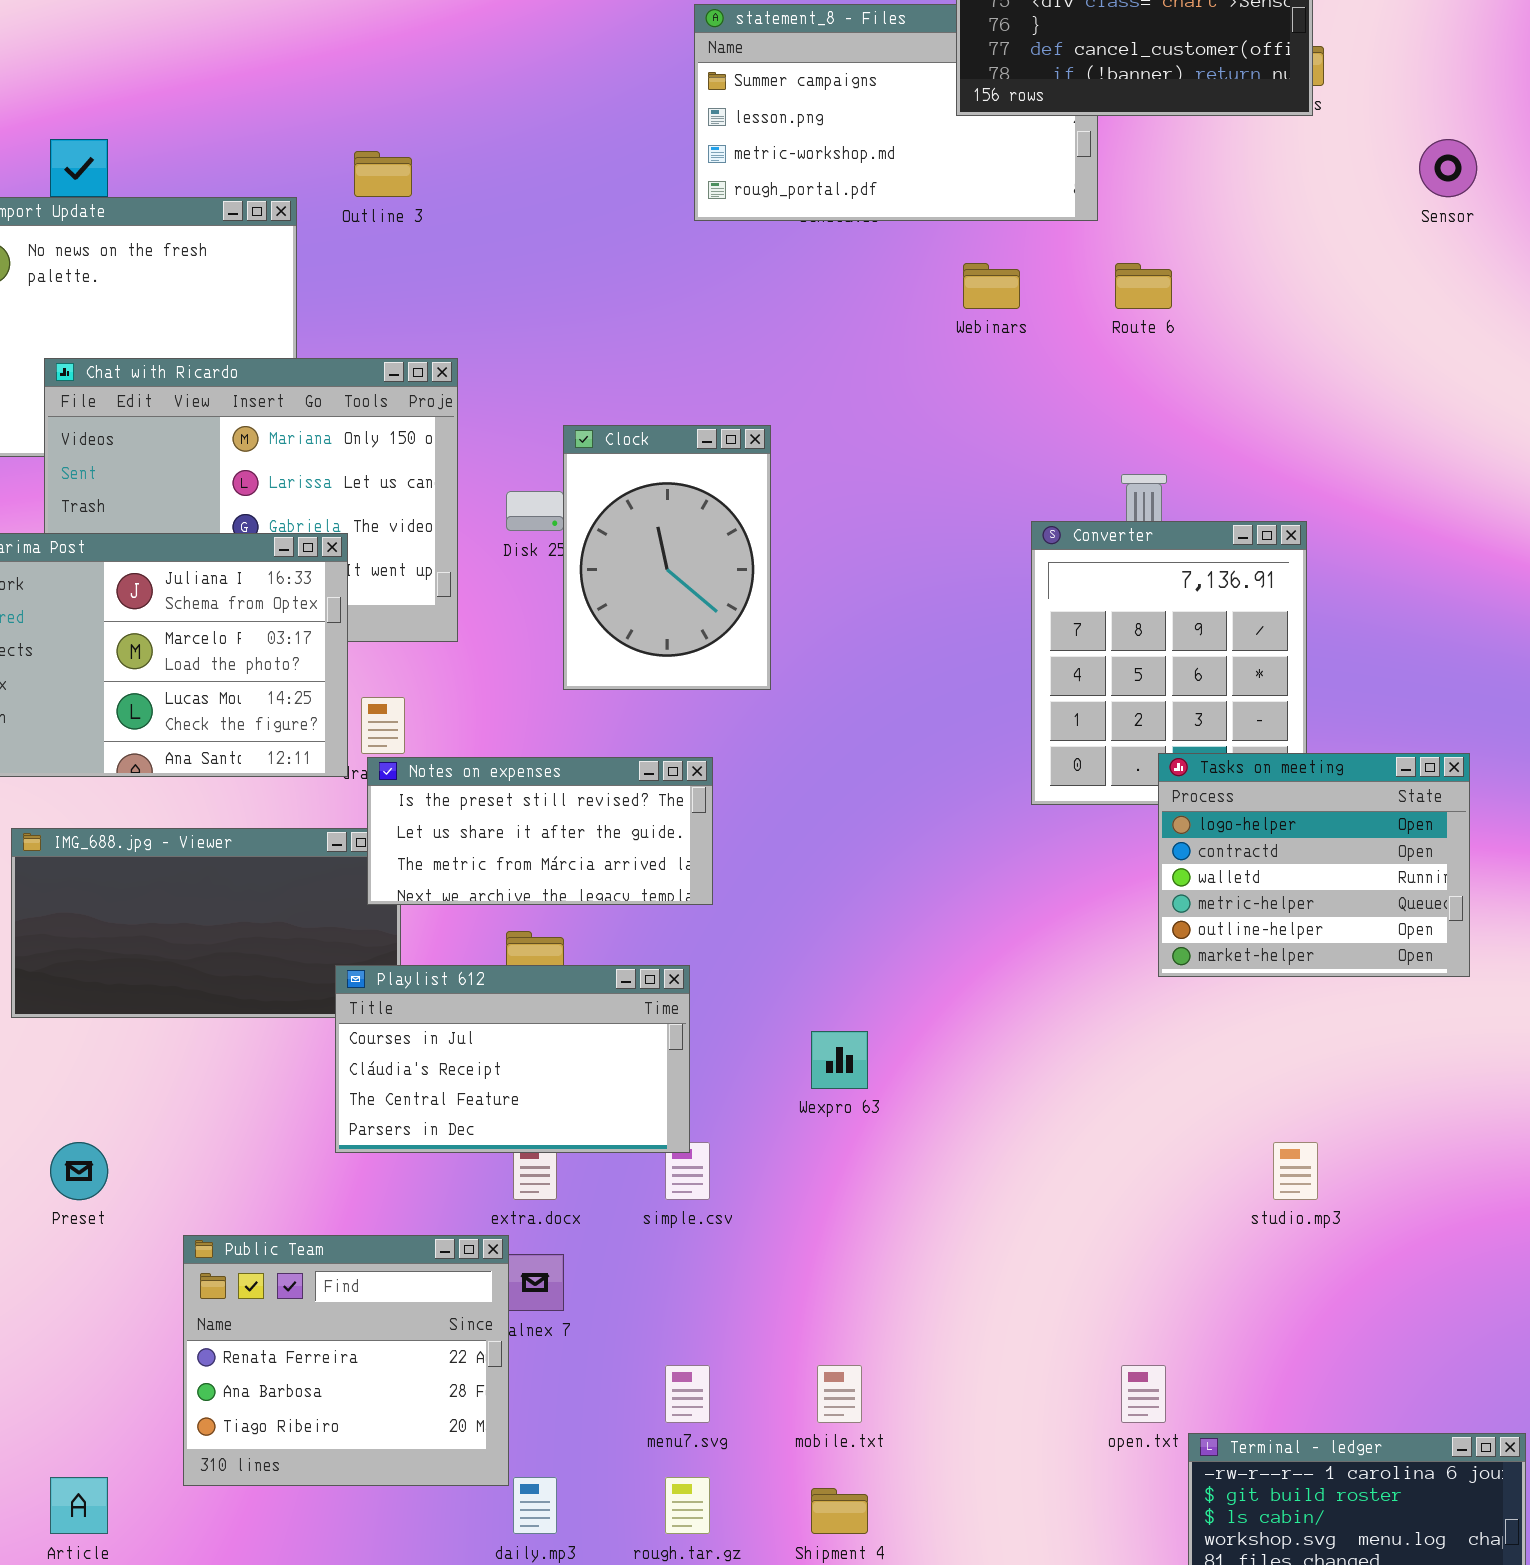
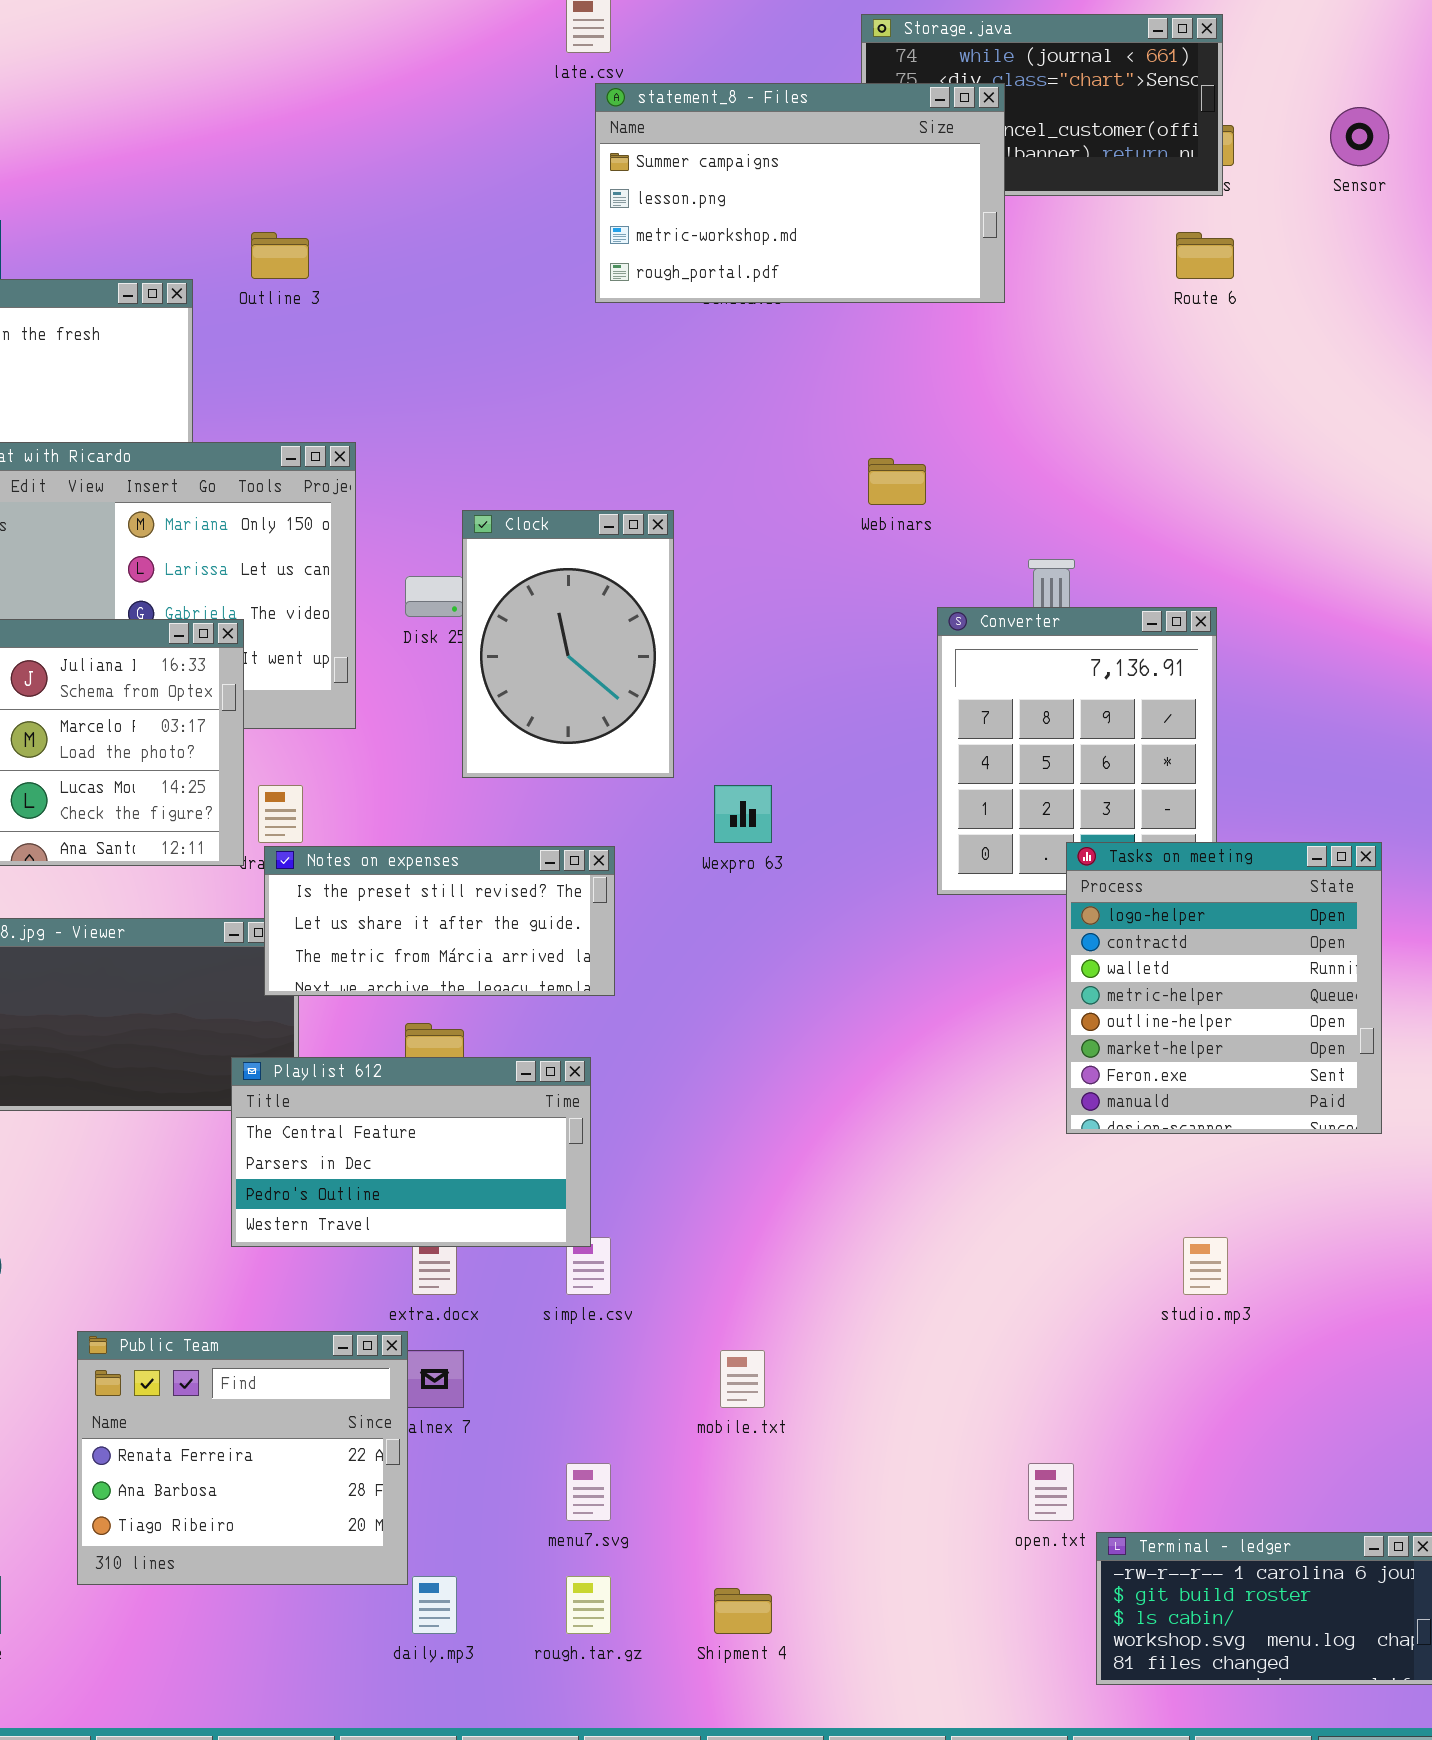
statement_8 - Files: [694,4,1098,221] -> [595,83,1005,303], raised
Sensor: [1419,139,1477,197] -> [1330,107,1389,166], moved
Webinars: [963,263,1020,309] -> [868,458,926,505], moved
Route 6: [1115,263,1172,309] -> [1176,232,1234,279], moved
Tasks on meeting: [1158,753,1470,977] -> [1066,842,1382,1134], resized
Playlist 612: [335,965,690,1153] -> [231,1057,591,1247], scrolled down 2 rows
Wexpro 63: [811,1031,868,1089] -> [714,785,772,843], moved
mobile.txt: [817,1365,862,1423] -> [720,1350,765,1408], moved

